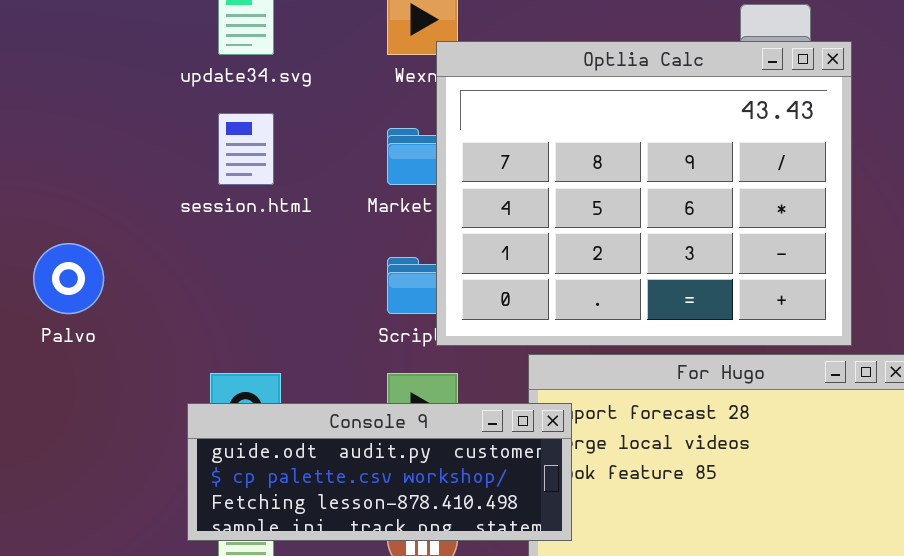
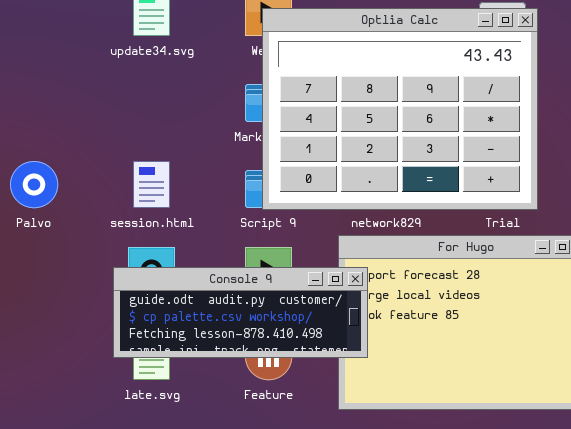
Optlia Calc: [436,41,852,346] -> [262,8,538,210], moved
session.html: [218,113,274,185] -> [133,161,170,208], moved

